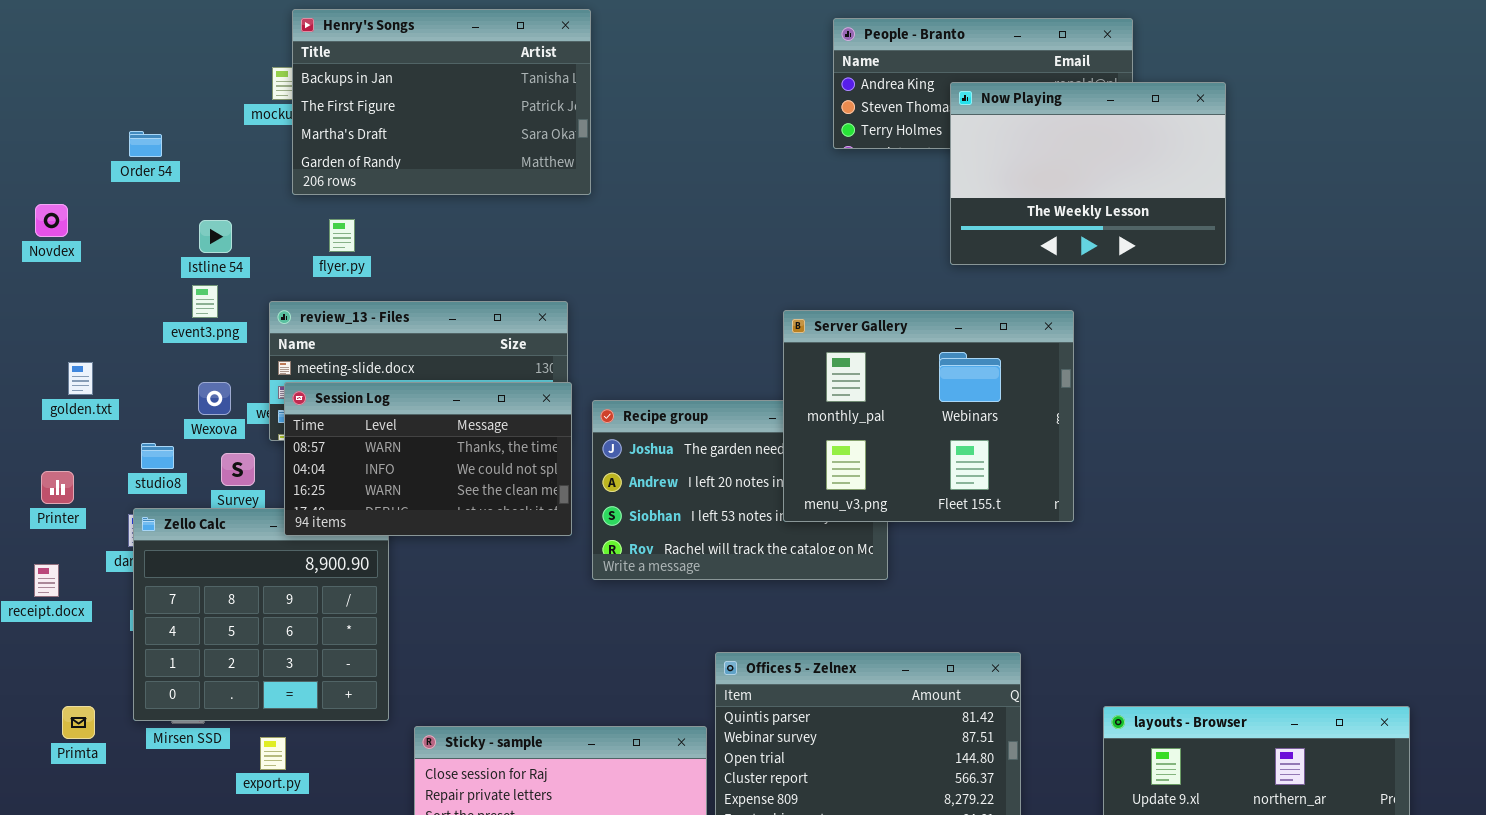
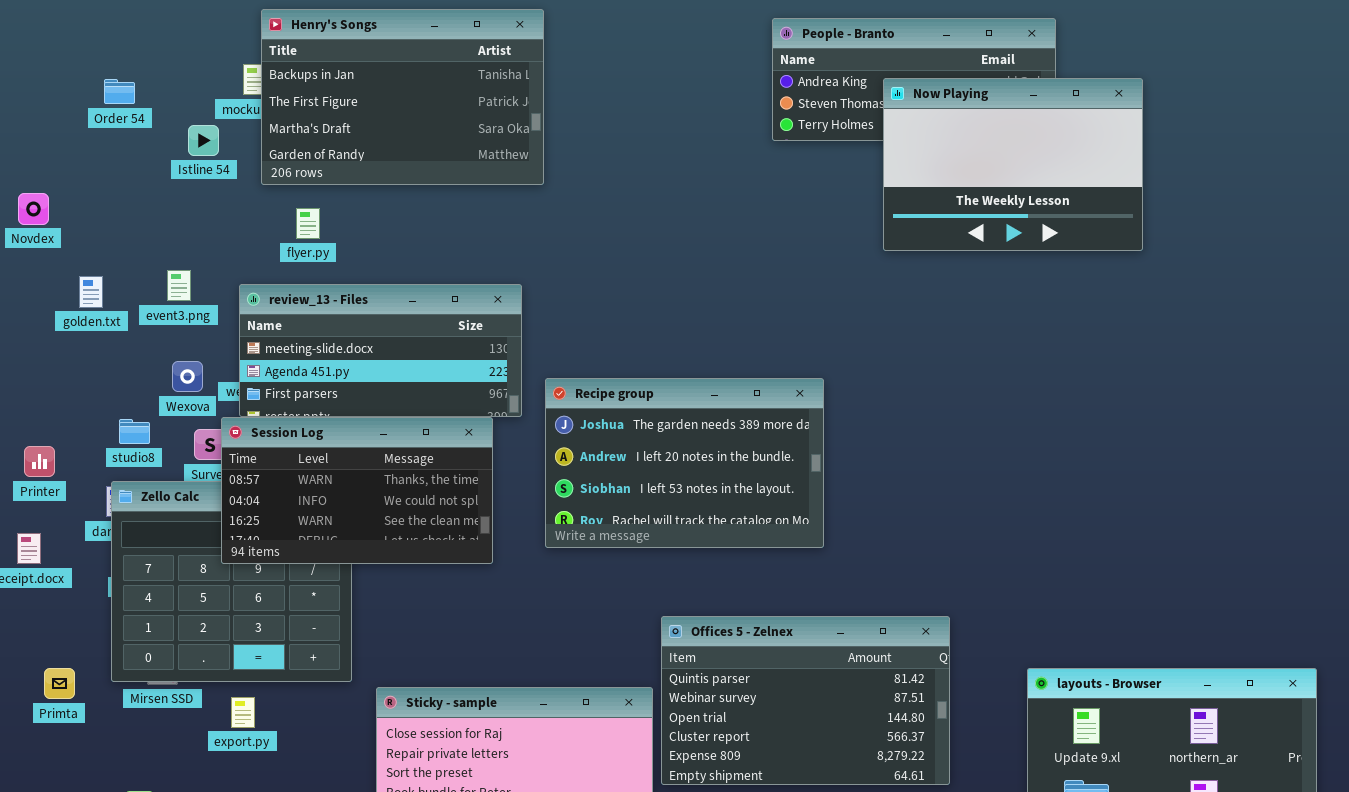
Order 54: [129,131,162,157] -> [104,79,135,104], moved
Istline 54: [199,220,232,253] -> [188,125,219,156], moved
Server Gallery: [783,310,1074,522] -> none, closed
golden.txt: [68,362,93,395] -> [79,276,103,308], moved
Session Log: [284,382,572,536] -> [221,417,493,564], moved

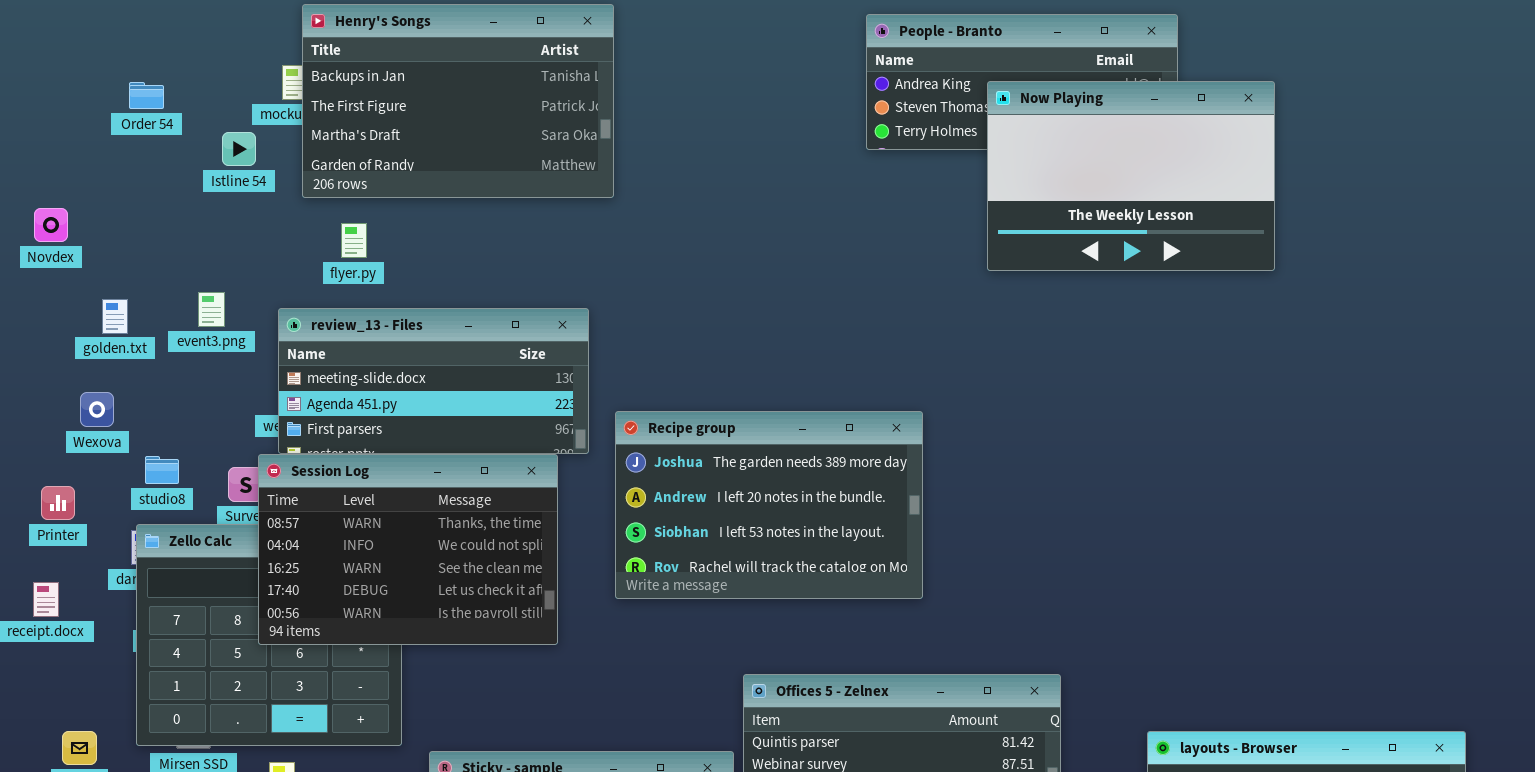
Wexova: [172,361,203,392] -> [80,392,114,427], moved
Session Log: [221,417,493,564] -> [258,454,558,645], resized

